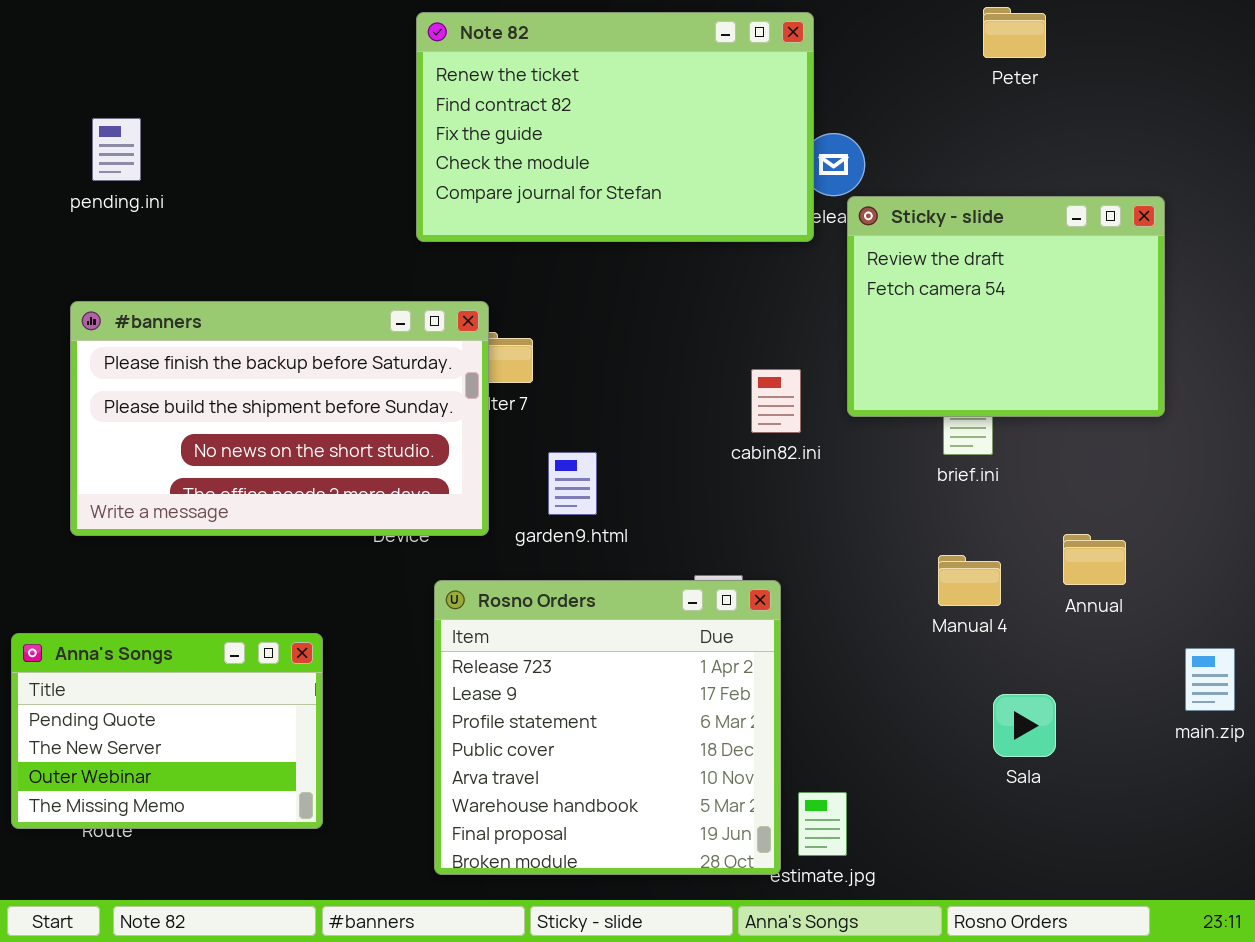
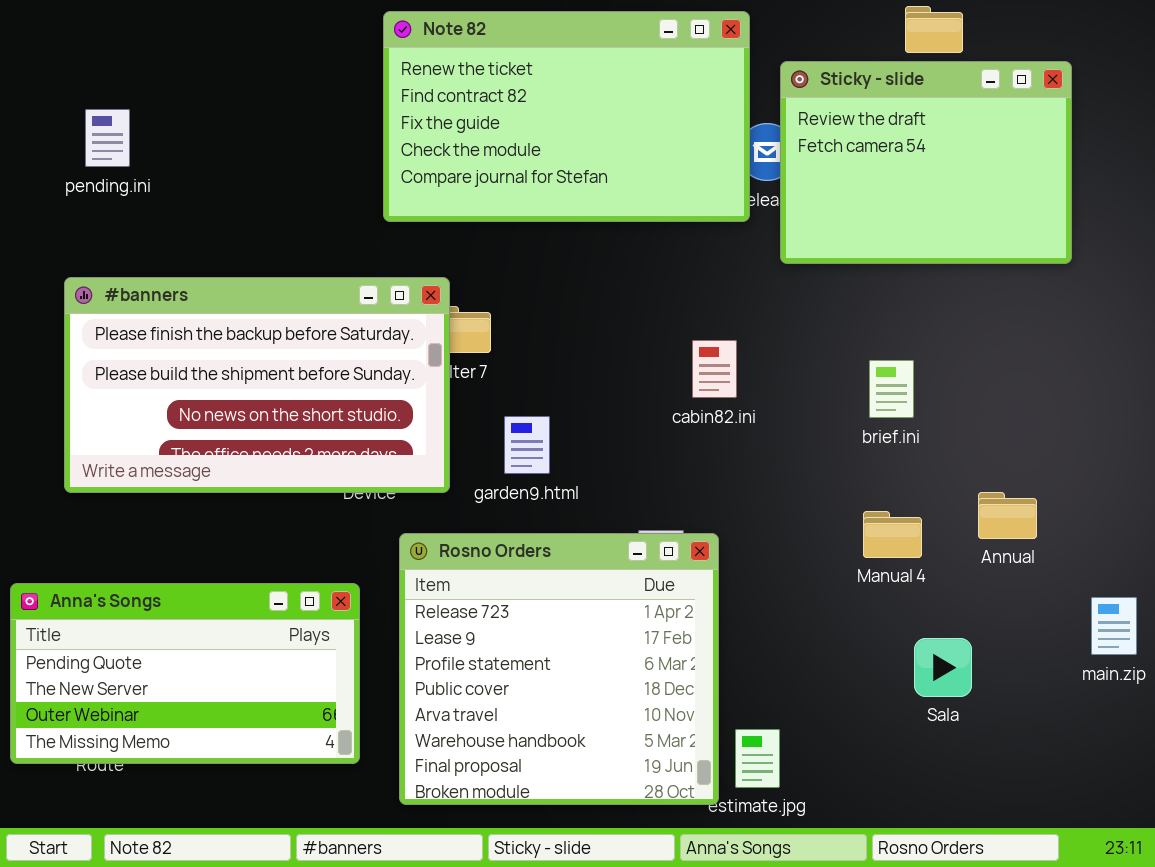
Sticky - slide: [847,196,1165,417] -> [780,61,1072,264], moved
Anna's Songs: [11,633,323,829] -> [10,583,360,764], resized

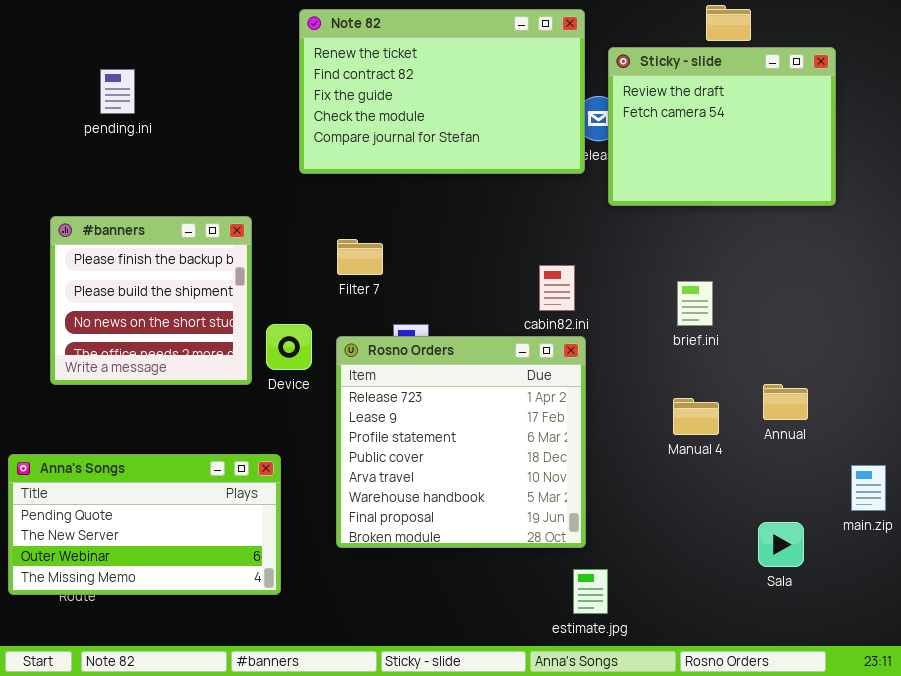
pending.ini: [85,109,130,167] -> [100,69,135,114], moved
#banners: [64,277,450,493] -> [50,216,252,385], resized
Rosno Orders: [399,533,719,805] -> [336,336,586,548], moved
Sala: [914,638,972,697] -> [758,522,804,567], moved

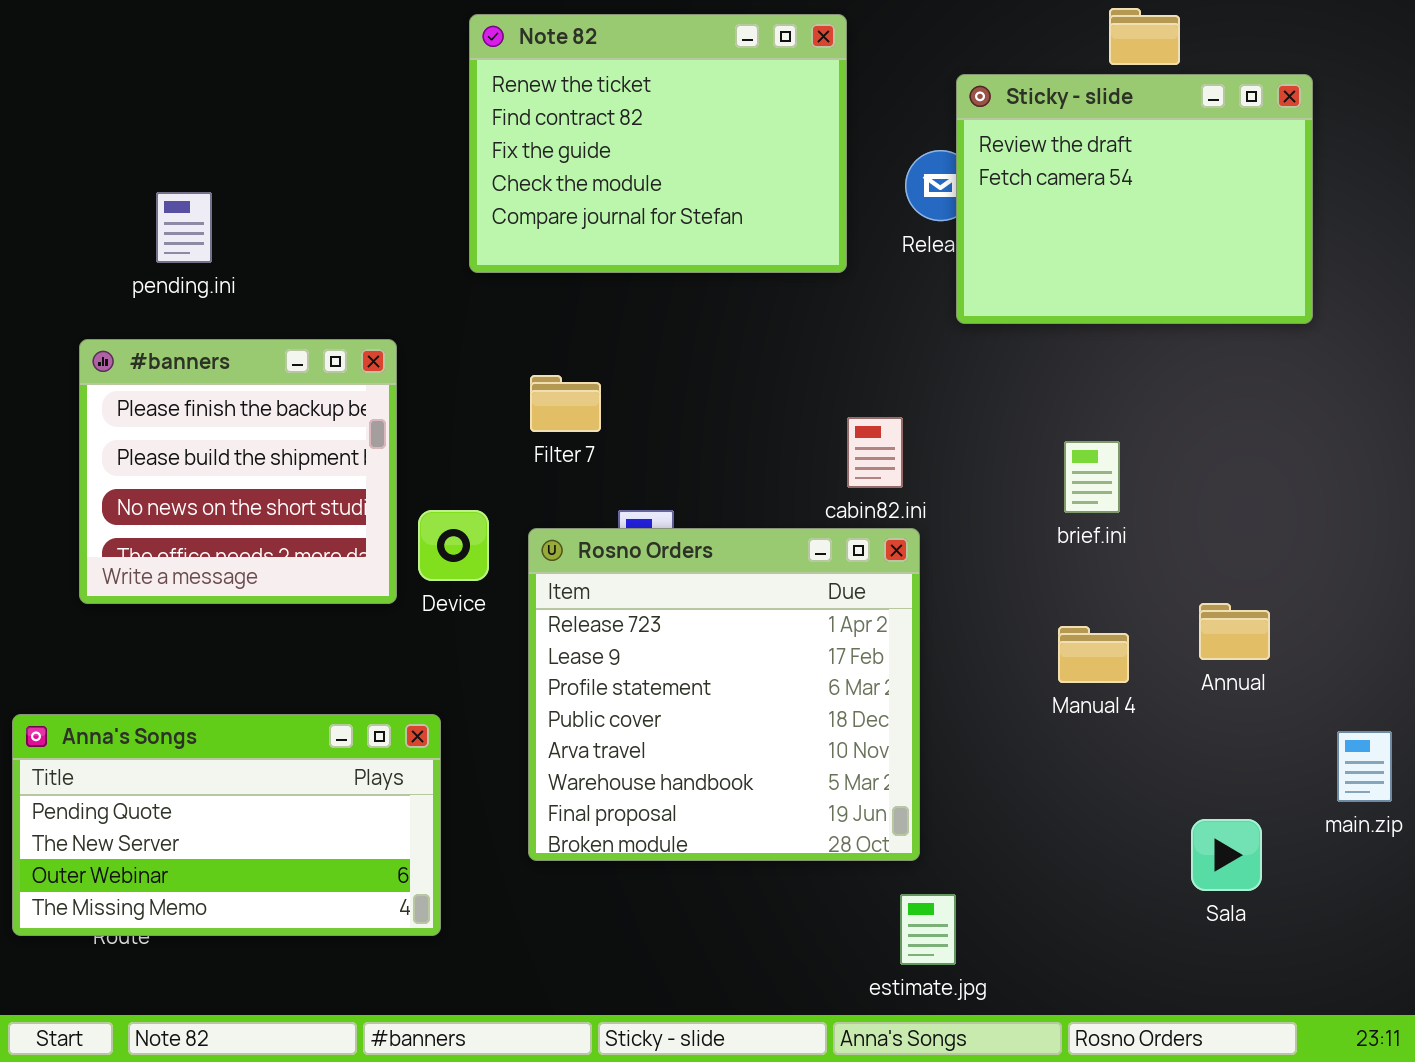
Note 82: [299,9,585,174] -> [469,14,847,273], resized
pending.ini: [100,69,135,114] -> [156,192,212,263], moved

